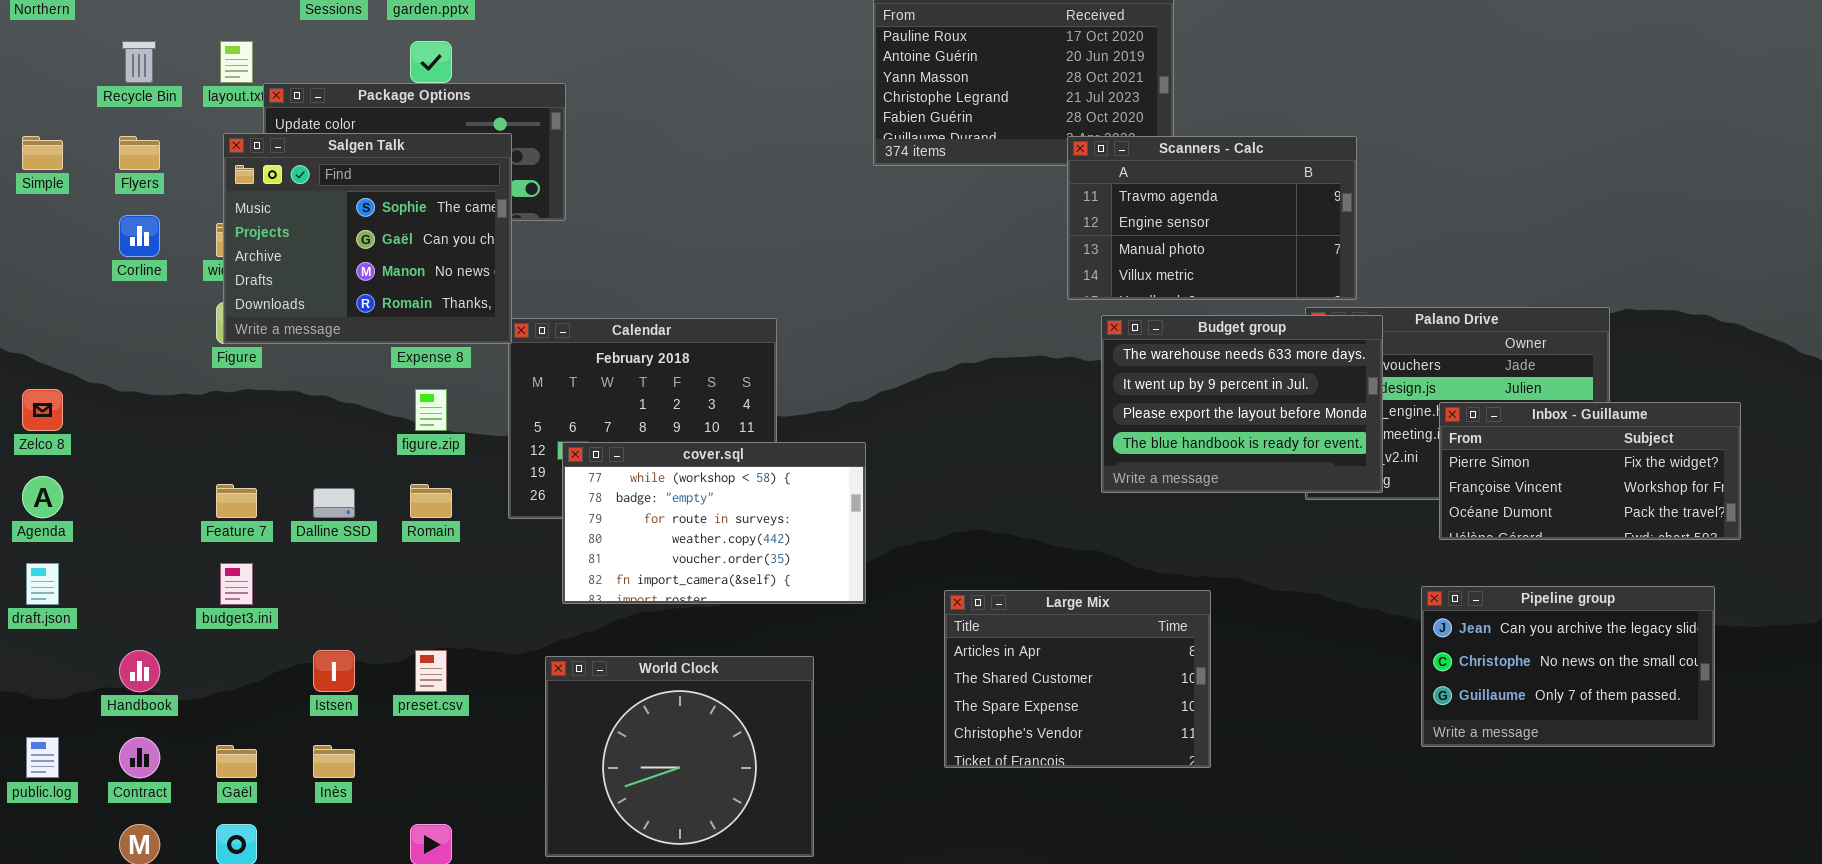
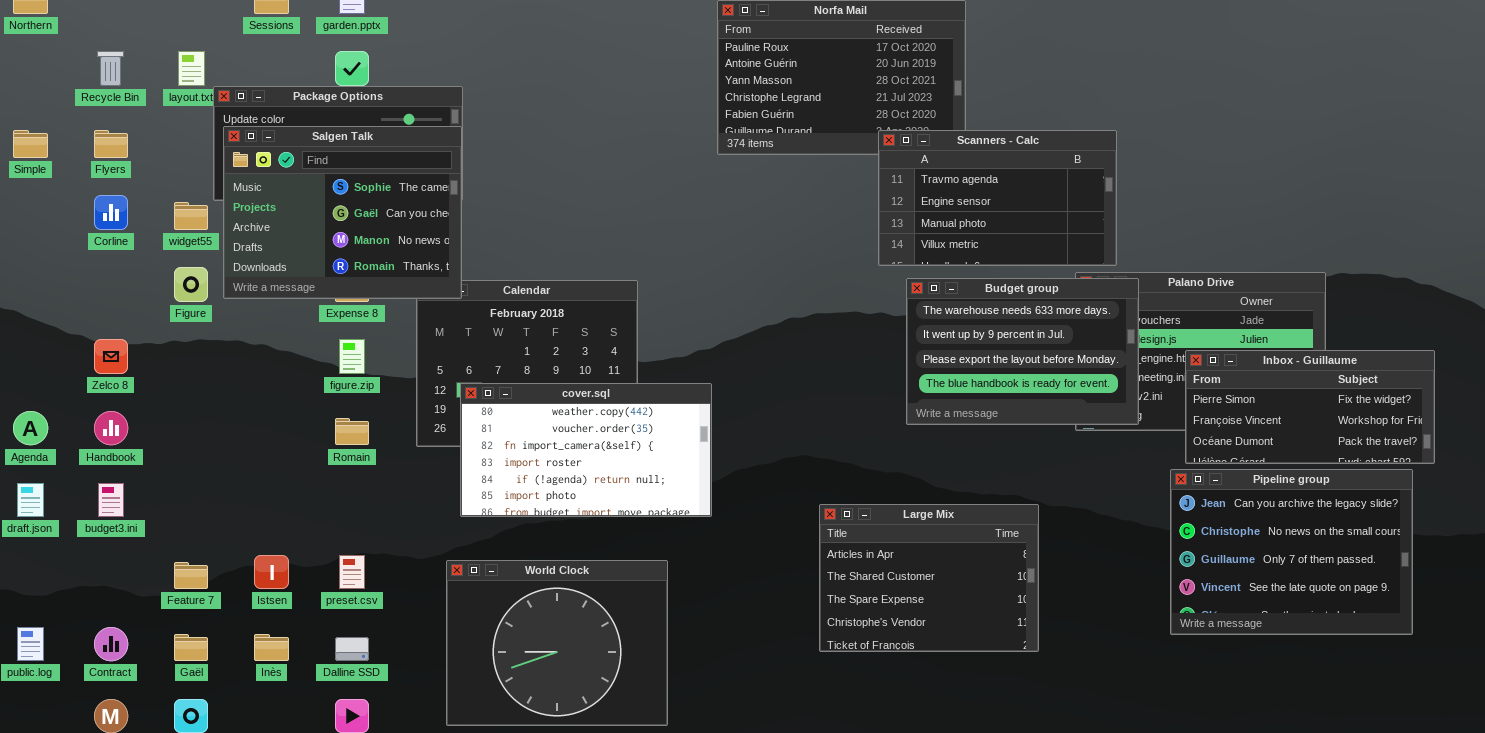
Salgen Talk: [223,133,512,344] -> [223,126,462,299], moved
Zelco 8: [22,389,63,431] -> [94,339,128,374], moved
cover.sql: [562,442,866,604] -> [460,383,712,517], scrolled down 3 rows
Feature 7: [216,484,257,518] -> [174,562,208,589], moved
Dalline SSD: [313,488,355,518] -> [335,637,369,661], moved
budget3.ini: [220,563,253,605] -> [98,483,124,517], moved
Pipeline group: [1421,586,1715,747] -> [1170,469,1413,635], resized
Large Mix: [944,590,1211,768] -> [819,504,1039,652], moved
Handbook: [119,650,160,692] -> [94,411,128,445], moved

